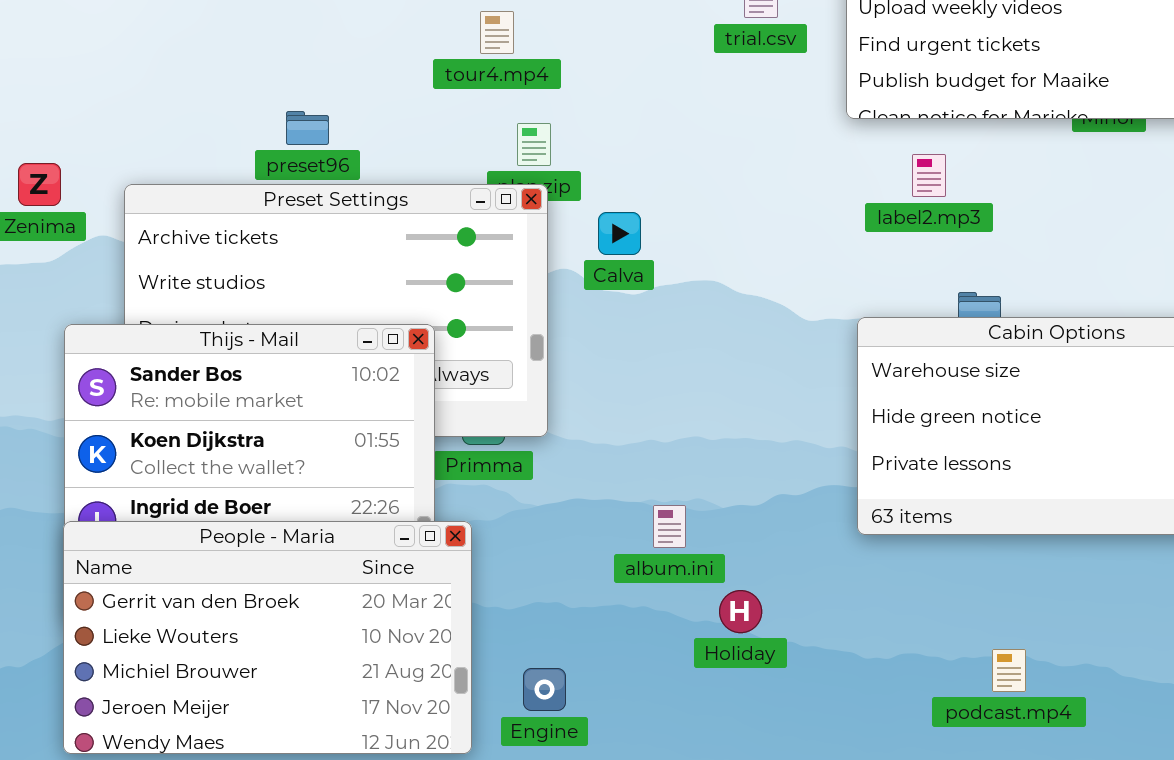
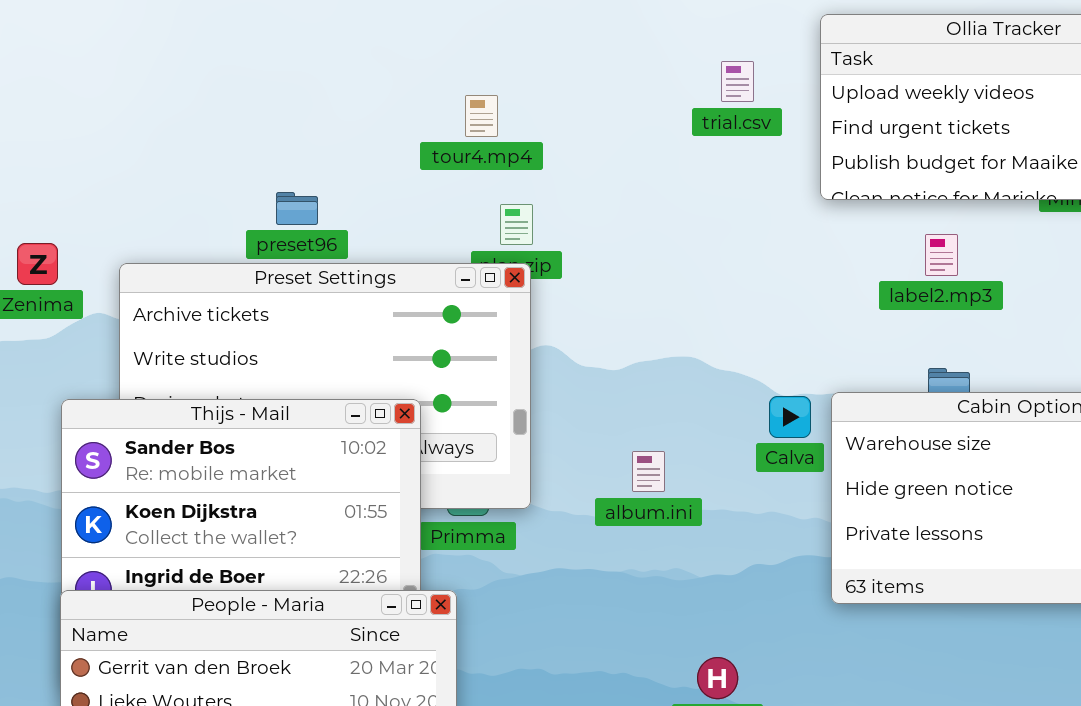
label2.mp3: [912,154,946,197] -> [925,234,958,276], moved
Calva: [598,212,641,255] -> [769,396,811,438], moved
album.ini: [653,505,686,548] -> [632,451,665,492], moved

